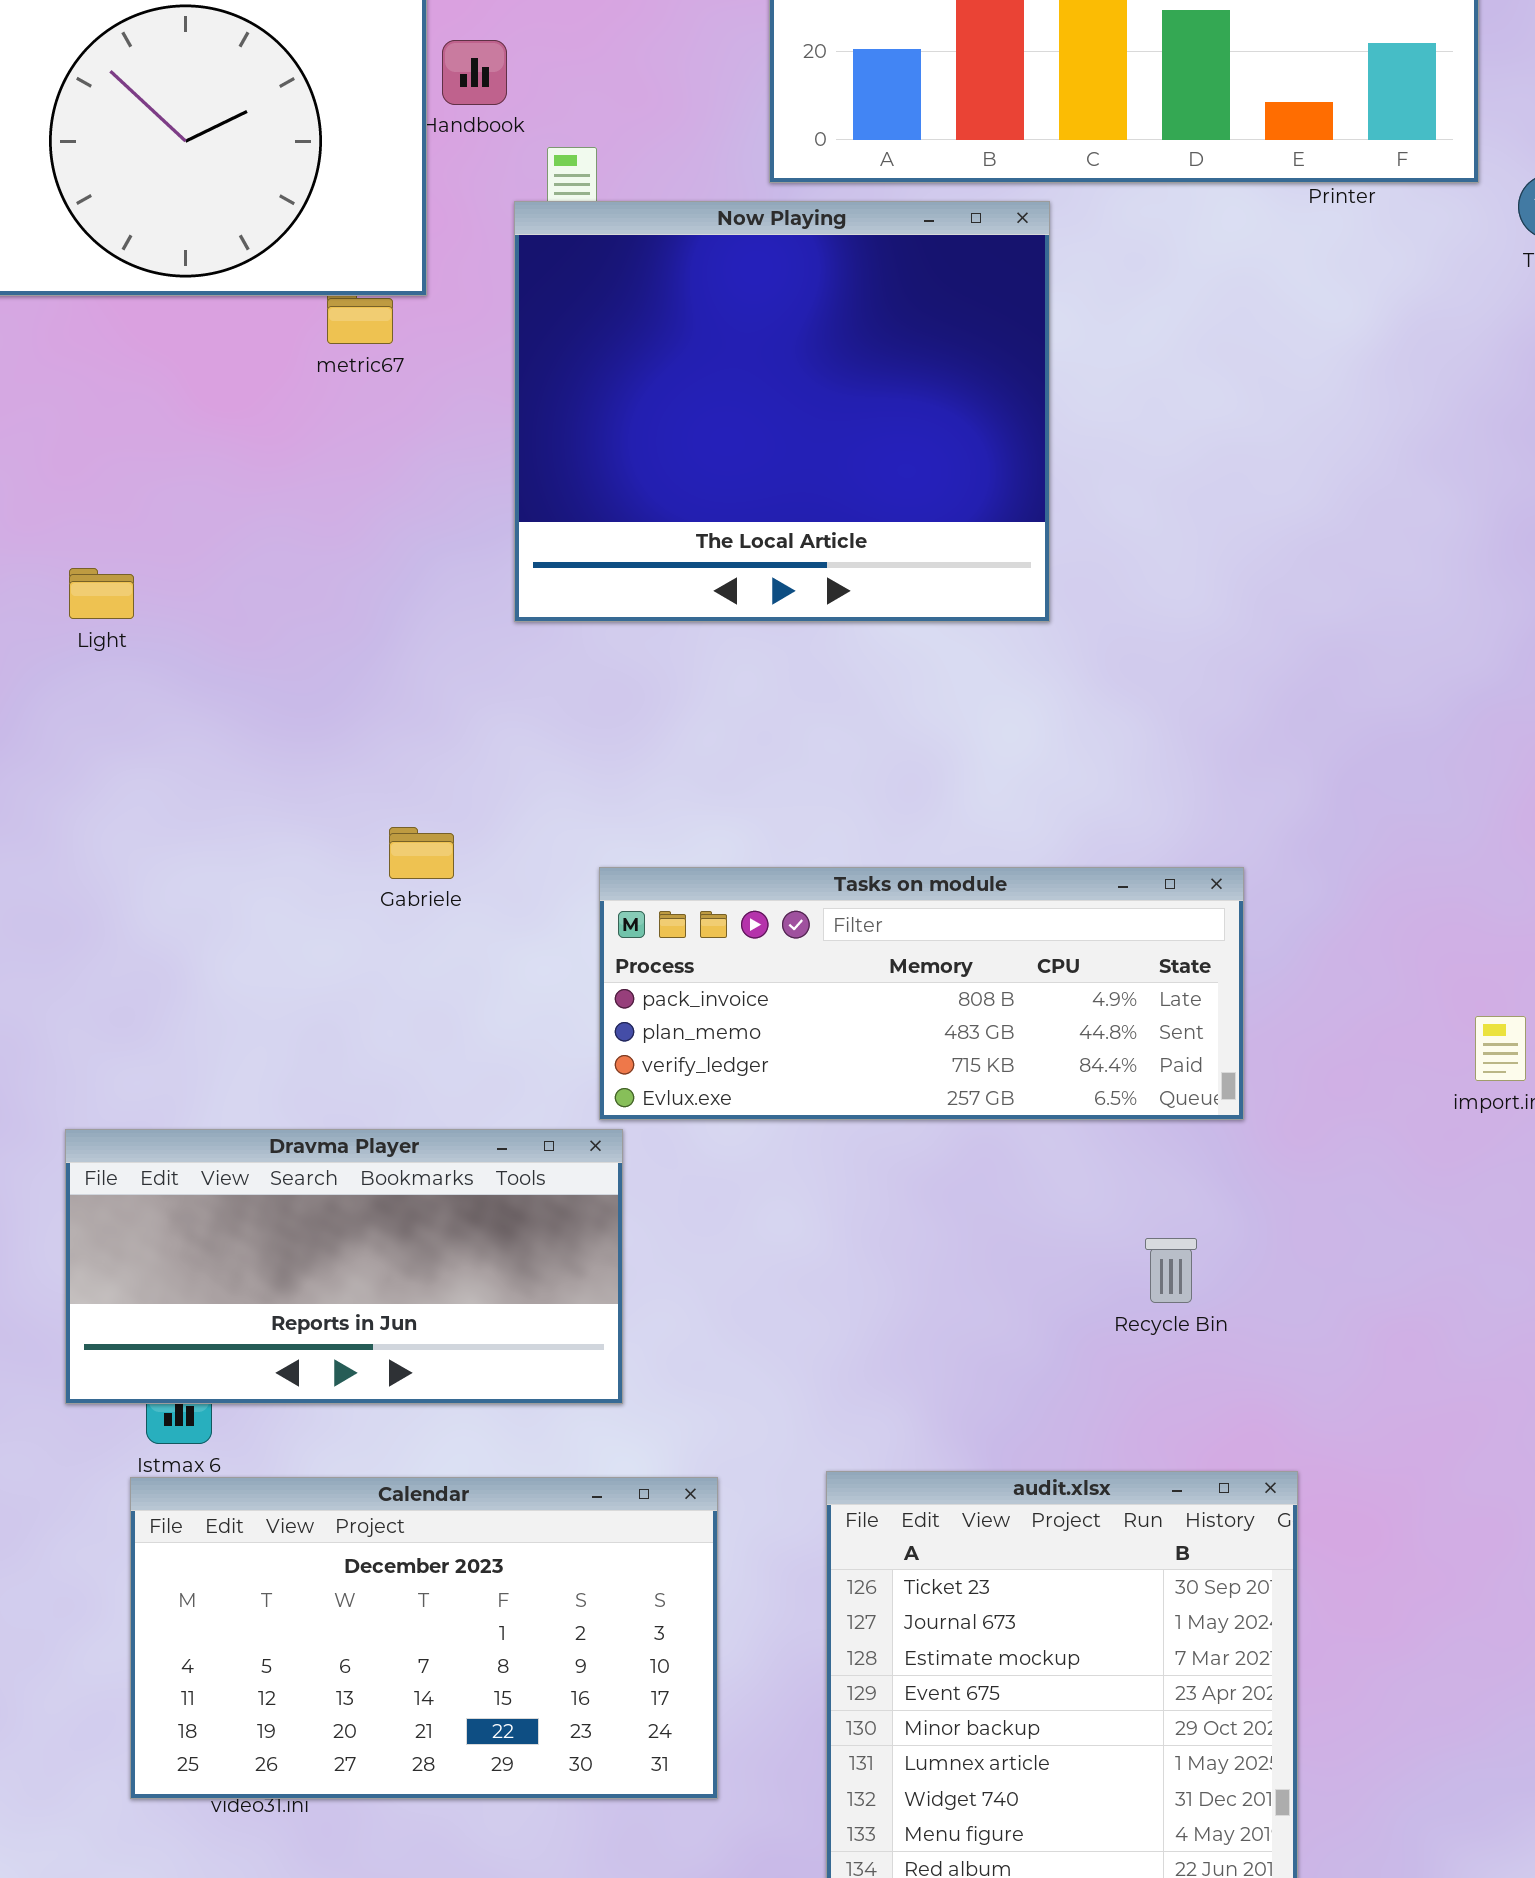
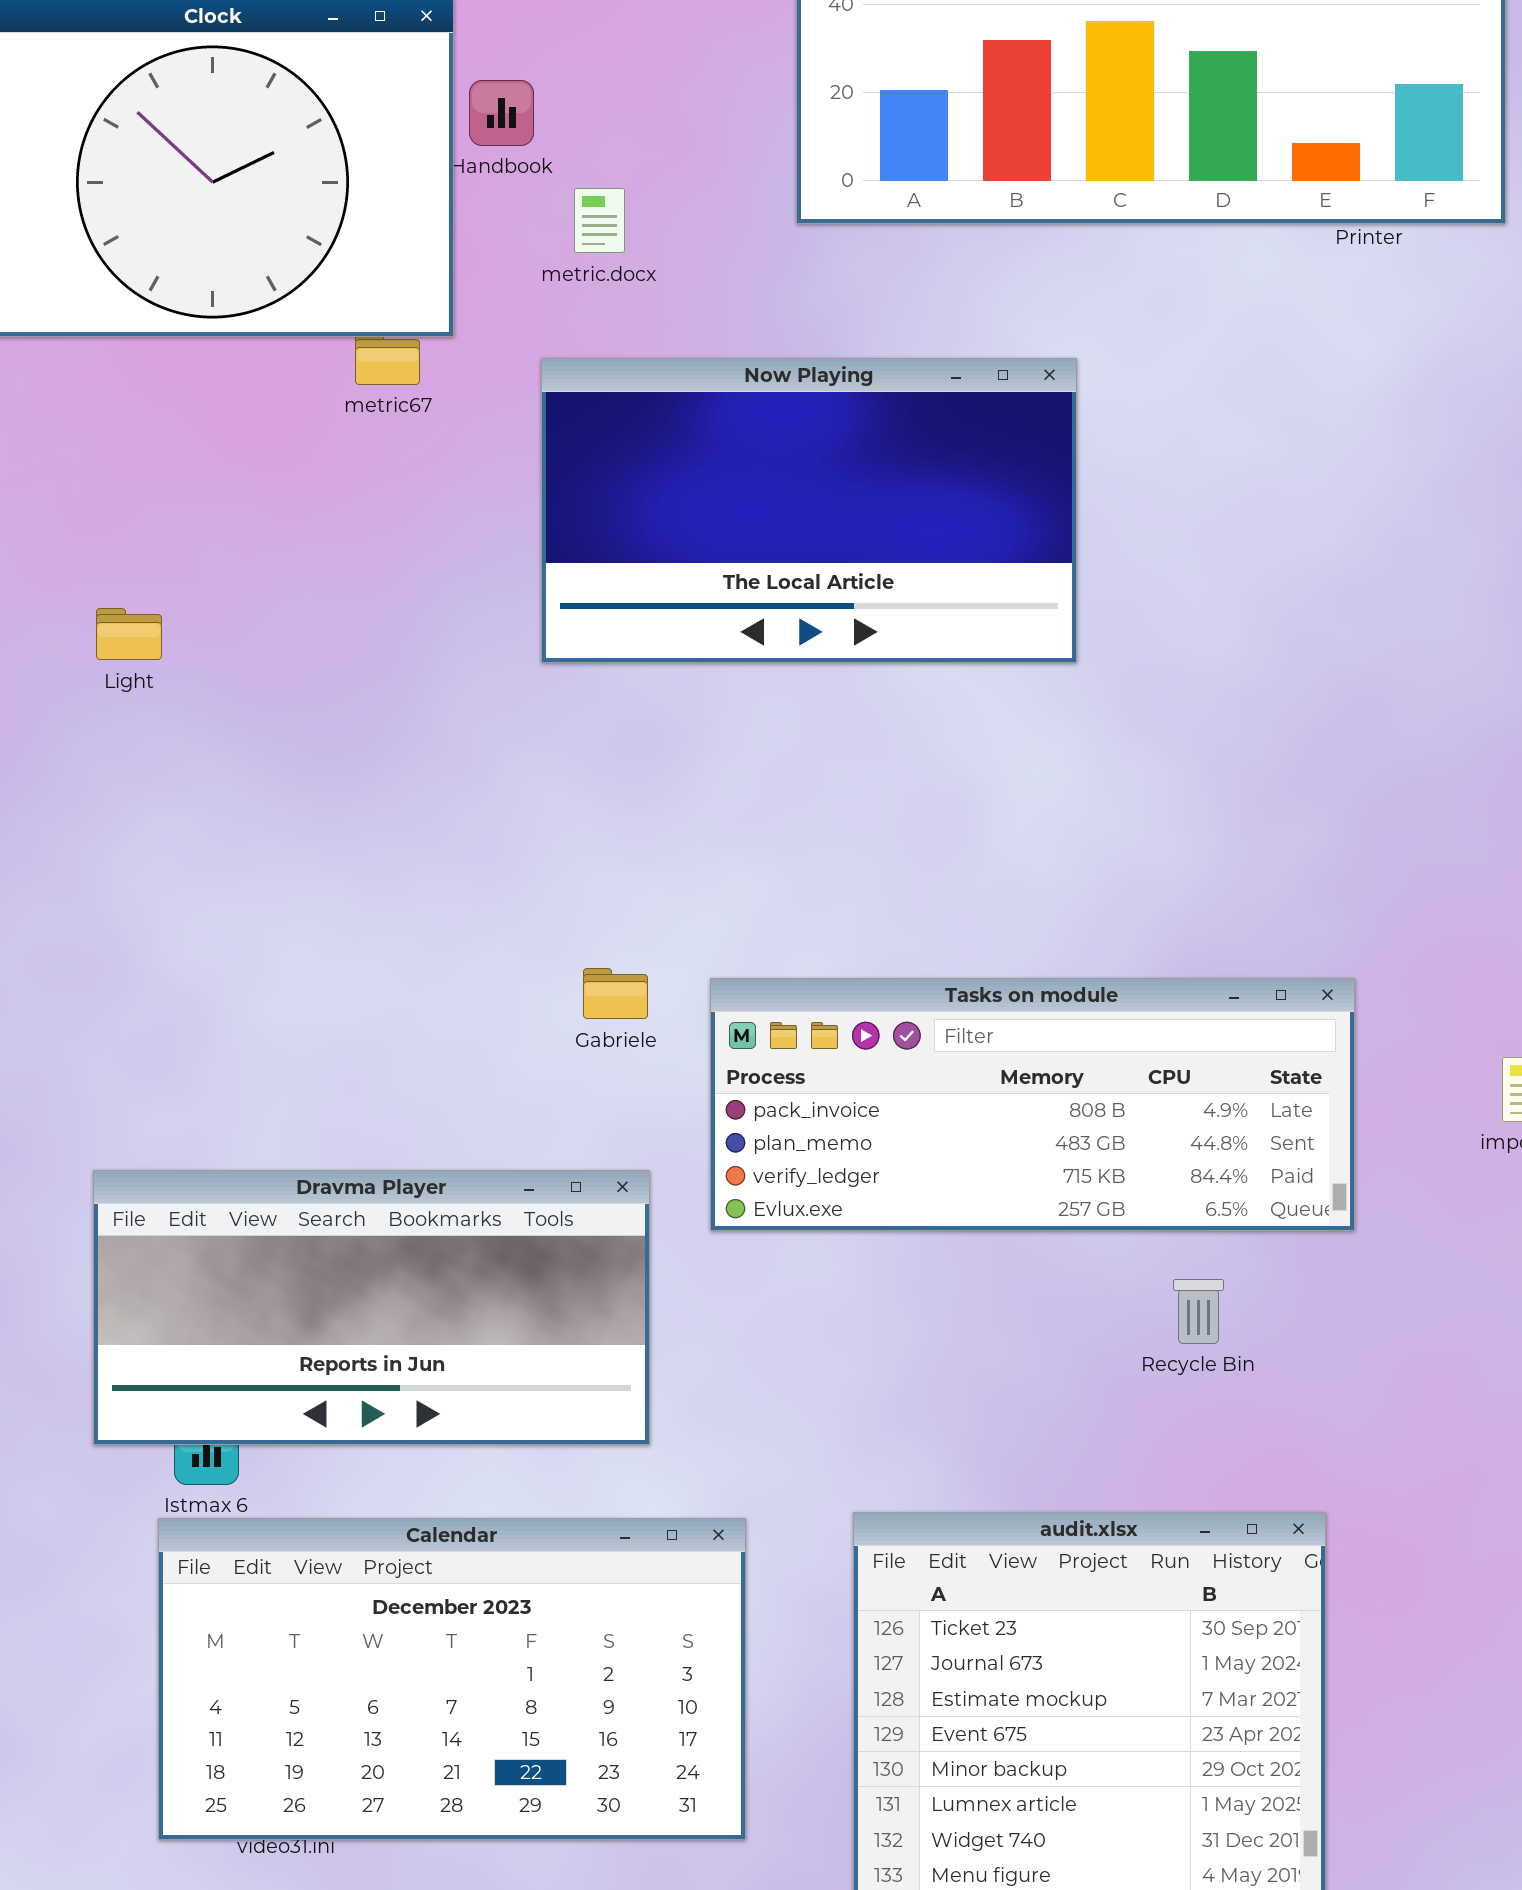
Now Playing: [514,201,1050,622] -> [541,358,1077,663], resized
Gabriele: [389,827,454,879] -> [583,968,648,1019], moved
Tasks on module: [599,867,1244,1120] -> [710,978,1355,1231], moved

